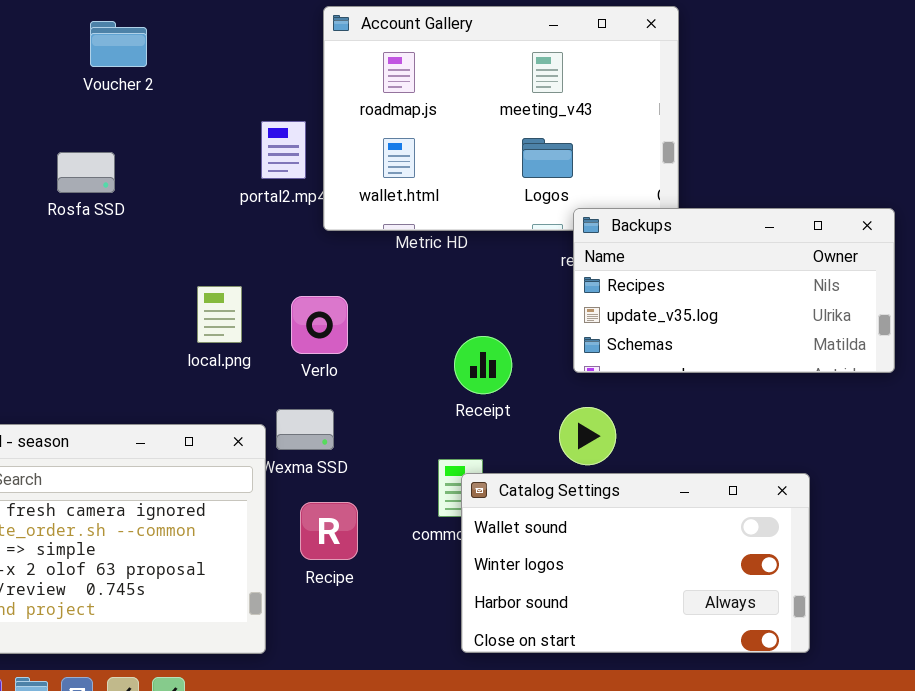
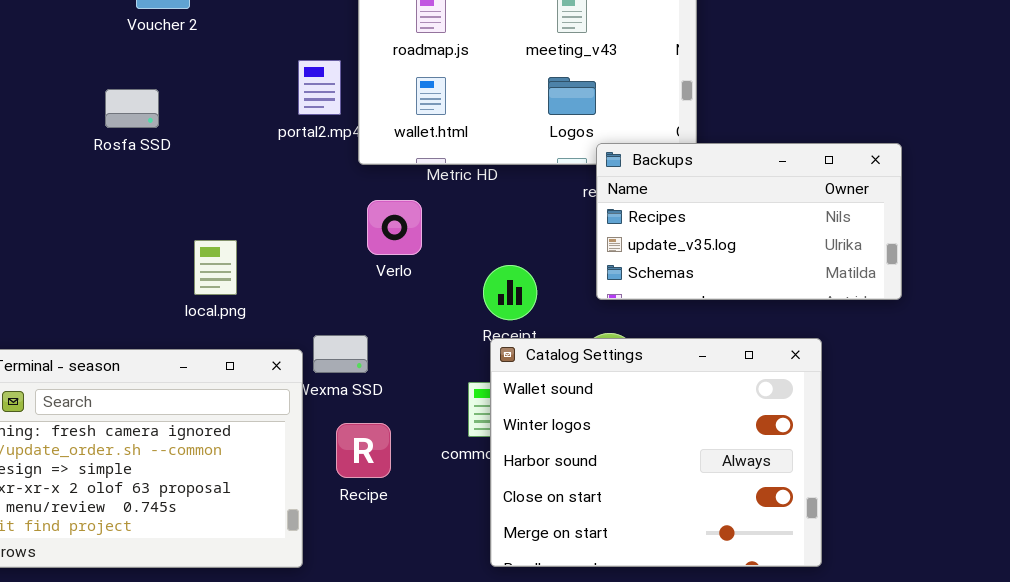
local.png: [197,286,242,343] -> [194,240,237,295], moved
Verlo: [291,296,348,354] -> [367,200,422,255], moved
Catalog Settings: [461,473,810,653] -> [490,338,822,567], resized

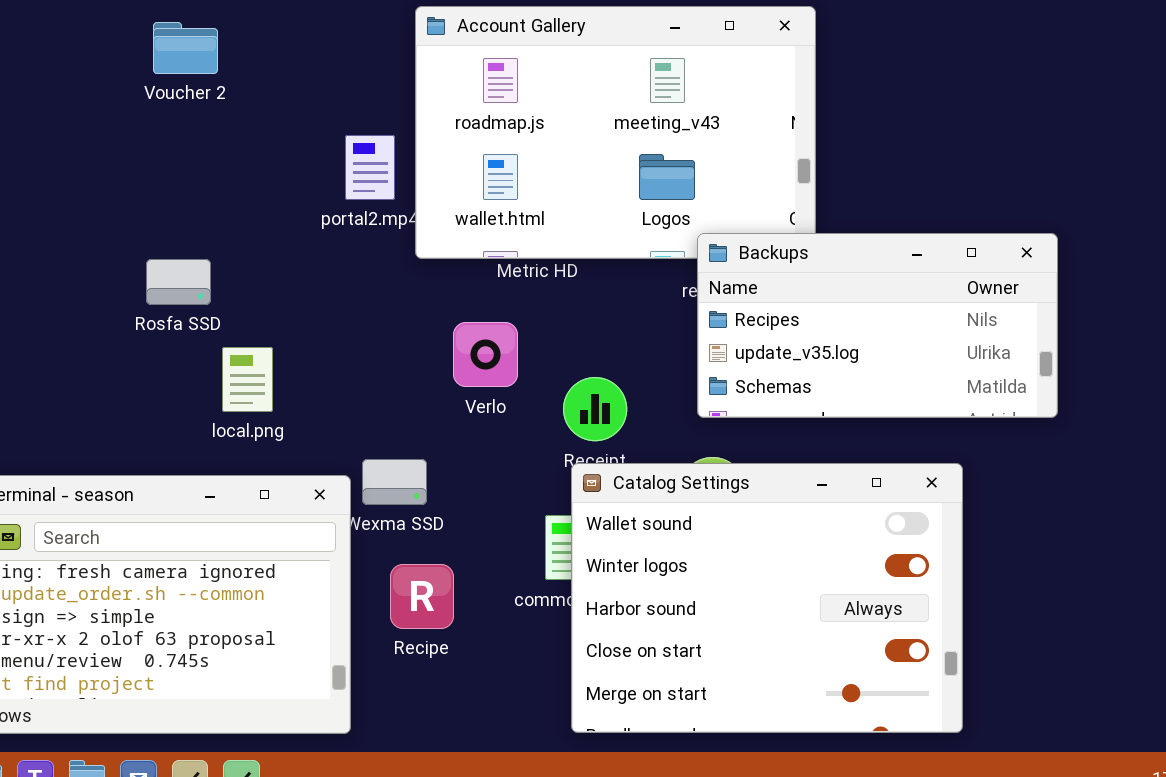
Rosfa SSD: [105,89,159,128] -> [146,259,211,305], moved
Verlo: [367,200,422,255] -> [453,322,518,387], moved

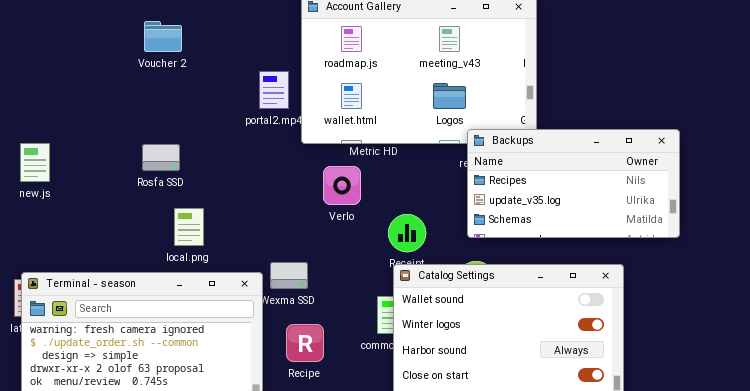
Voucher 2: [153,22,218,74] -> [144,21,182,52], moved
Verlo: [453,322,518,387] -> [323,166,361,205], moved
local.png: [222,347,273,412] -> [174,208,204,246], moved

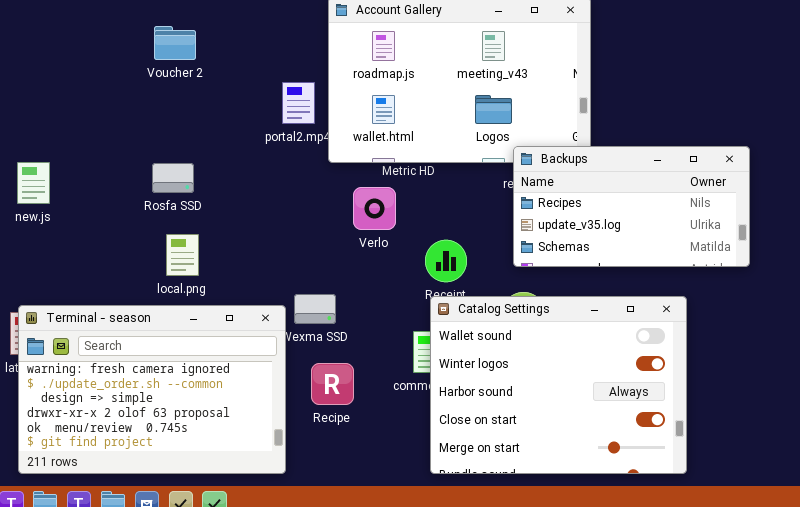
local.png: [174,208,204,246] -> [166,234,199,276], moved

